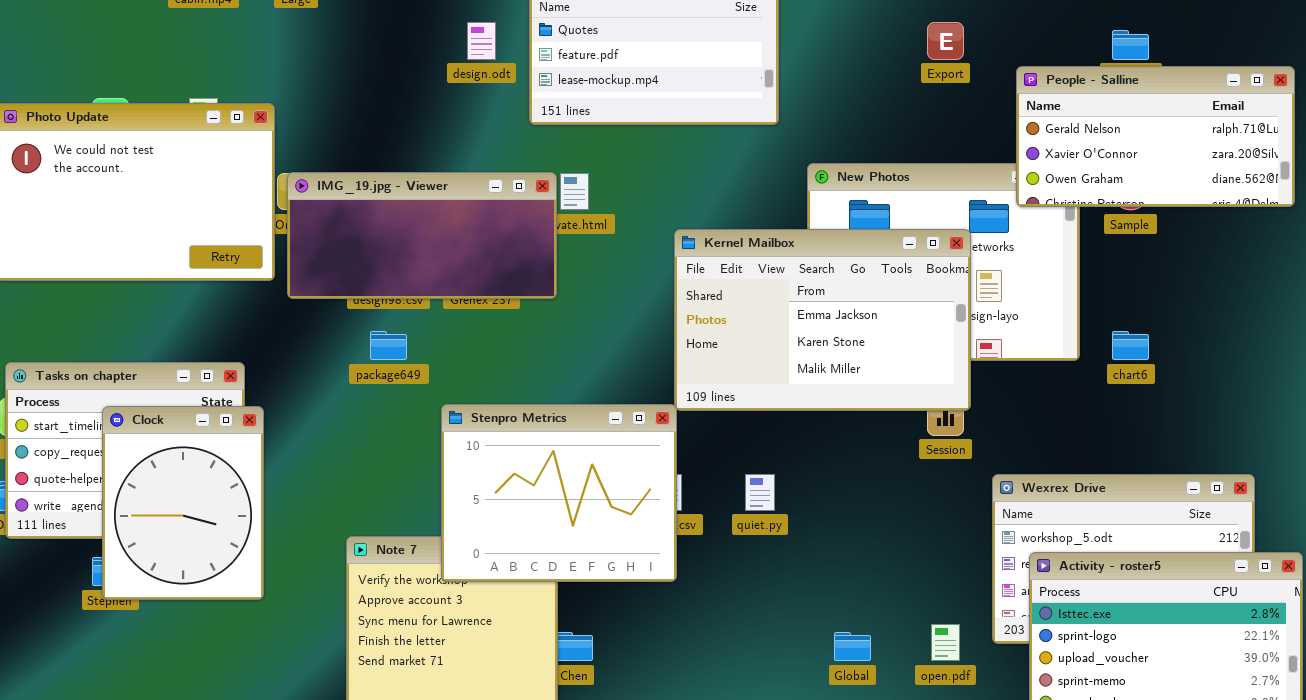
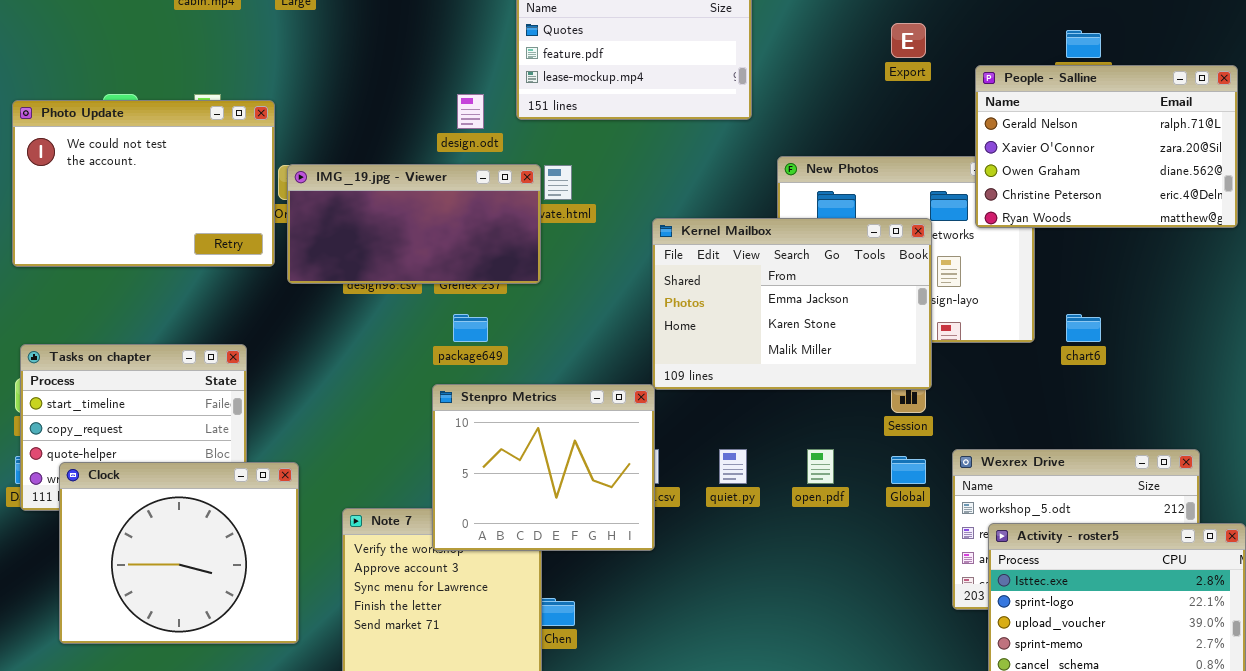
design.odt: [467,22,496,60] -> [457,94,484,129], moved
People - Salline: [1016,66,1295,207] -> [975,65,1238,228], resized
package649: [370,331,407,360] -> [453,314,488,342], moved
Clock: [102,406,264,600] -> [59,462,299,644], moved, resized
open.pdf: [931,624,960,661] -> [807,449,834,484], moved
Global: [834,632,871,661] -> [891,456,926,484], moved

